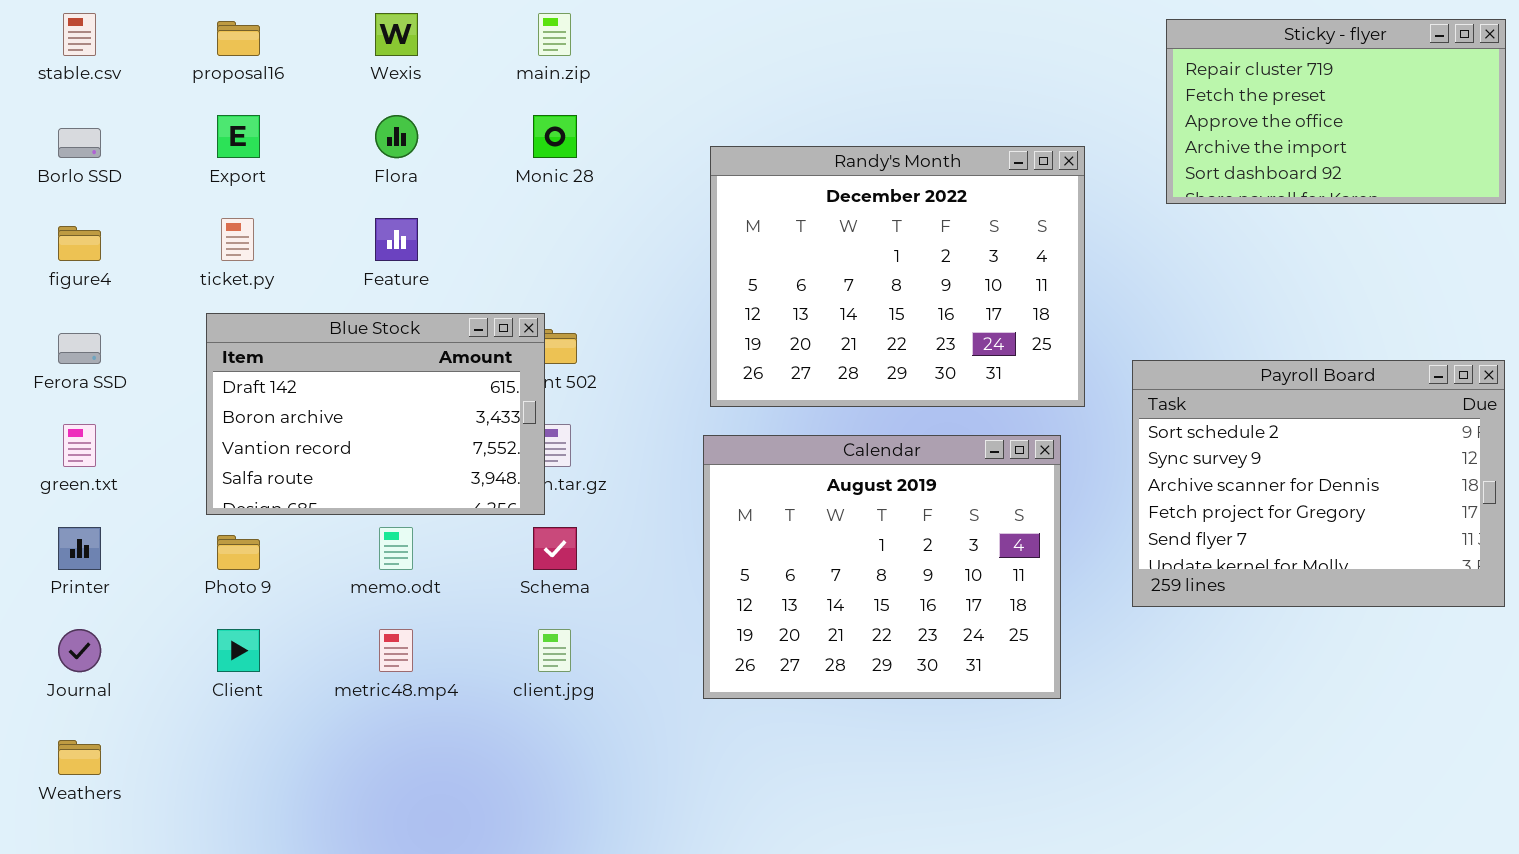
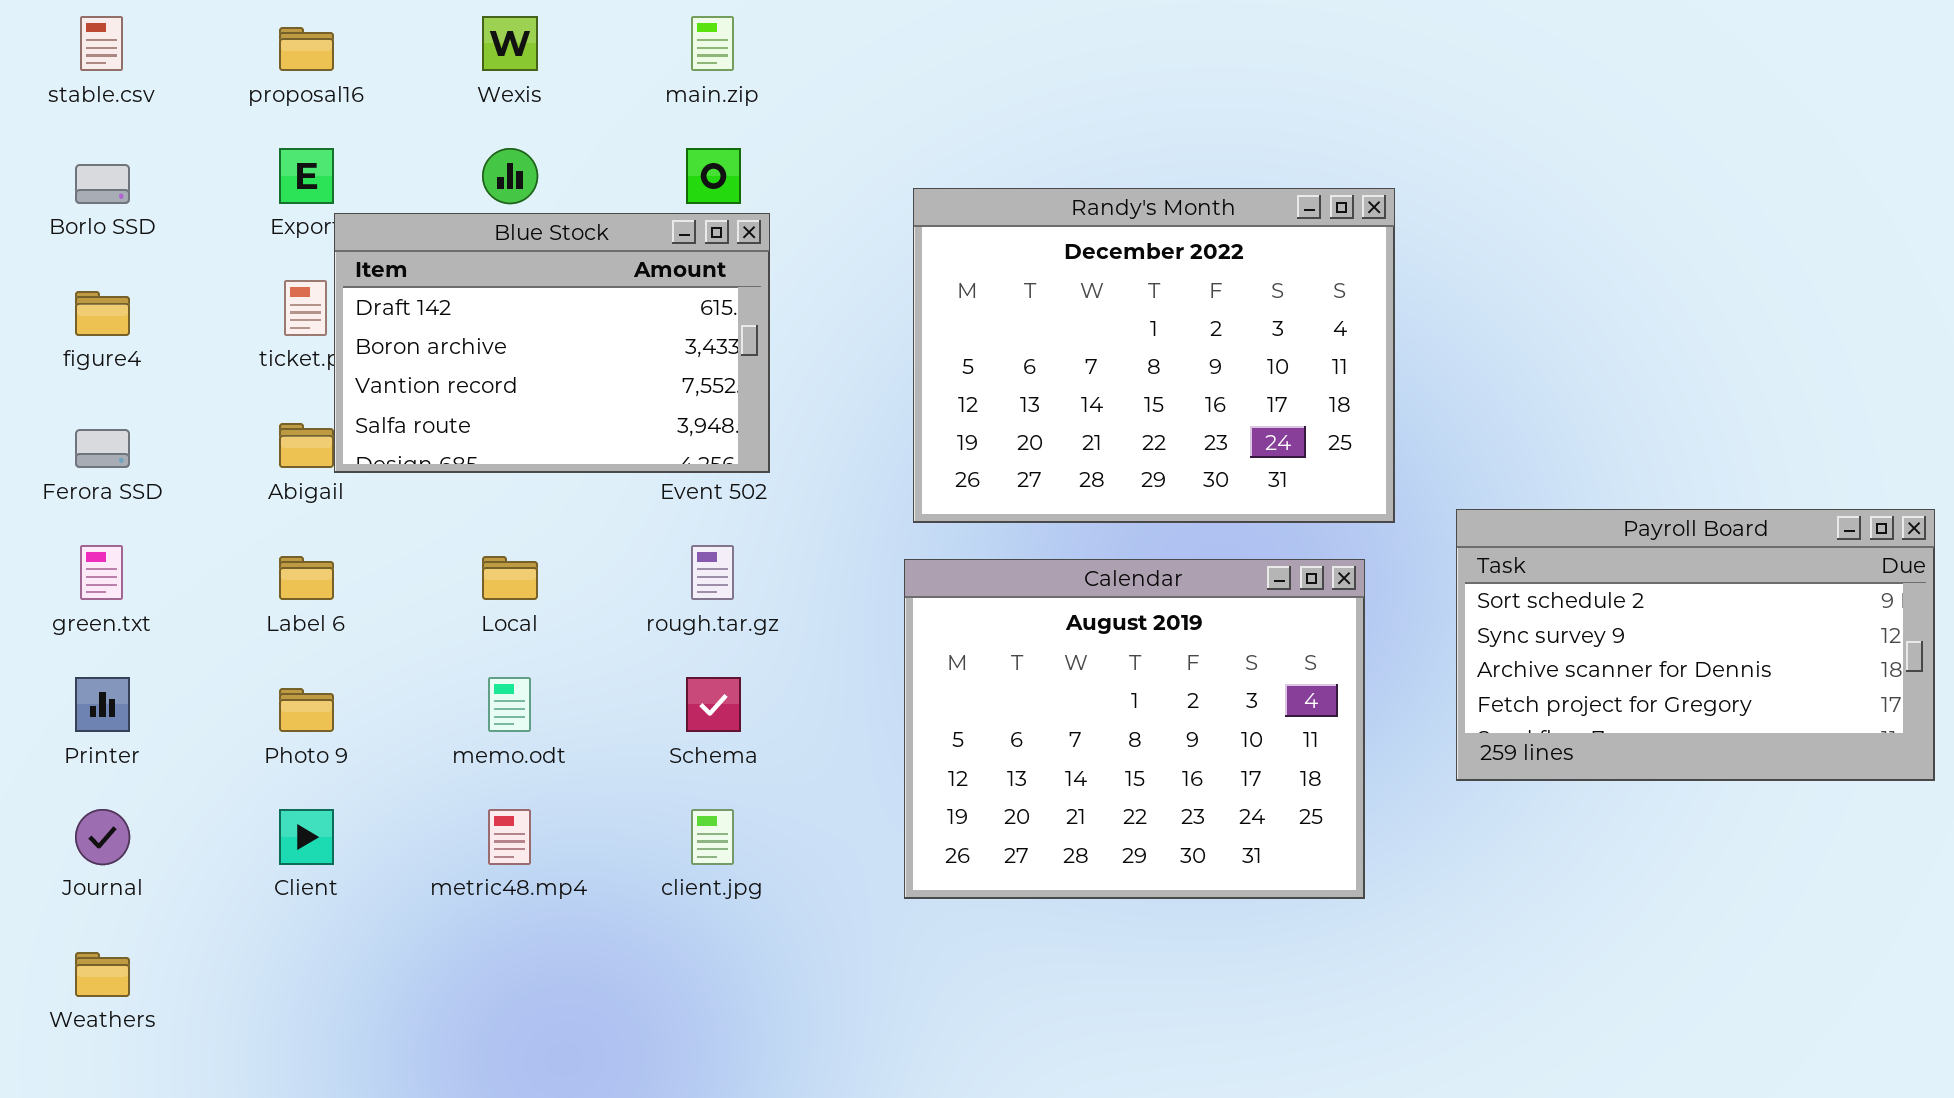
Sticky - flyer: [1166,19,1506,204] -> none, closed
Blue Stock: [206,313,545,515] -> [334,213,770,473], moved
Payroll Board: [1132,360,1505,607] -> [1456,509,1935,781], resized

